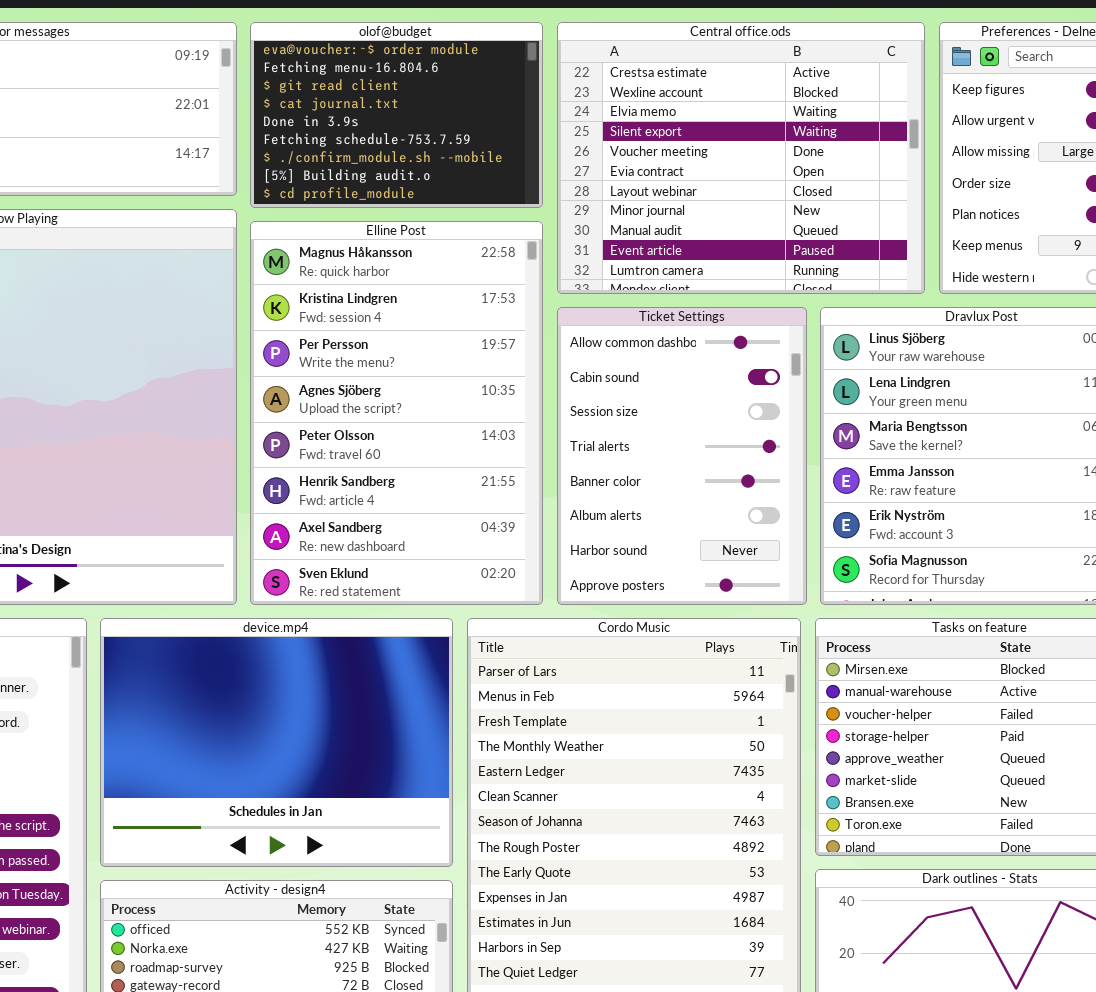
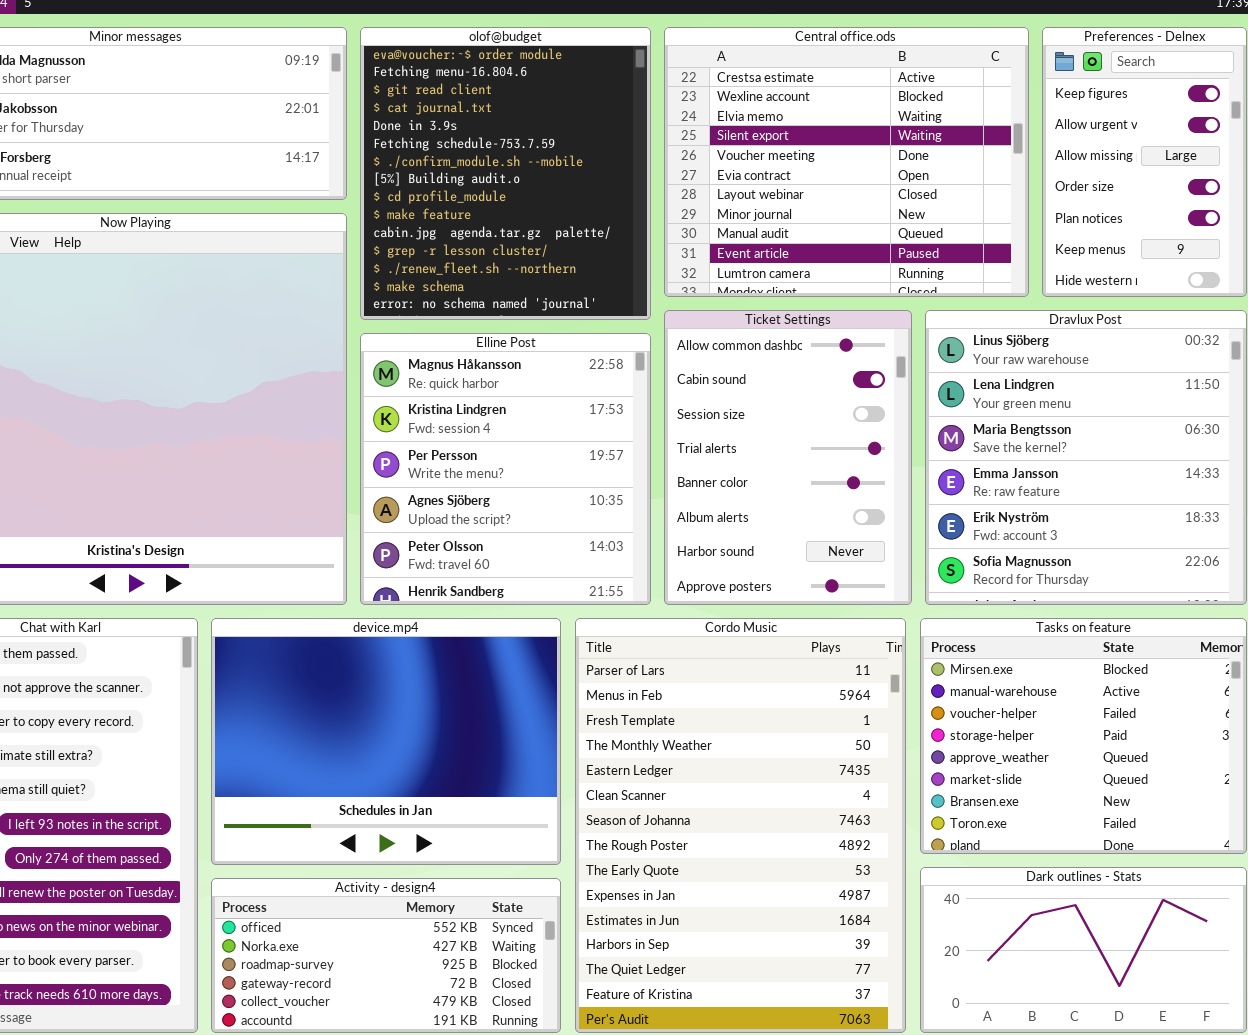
olof@budget: [250,22,543,208] -> [360,27,651,320], resized
Elline Post: [250,221,543,605] -> [360,333,651,605], resized

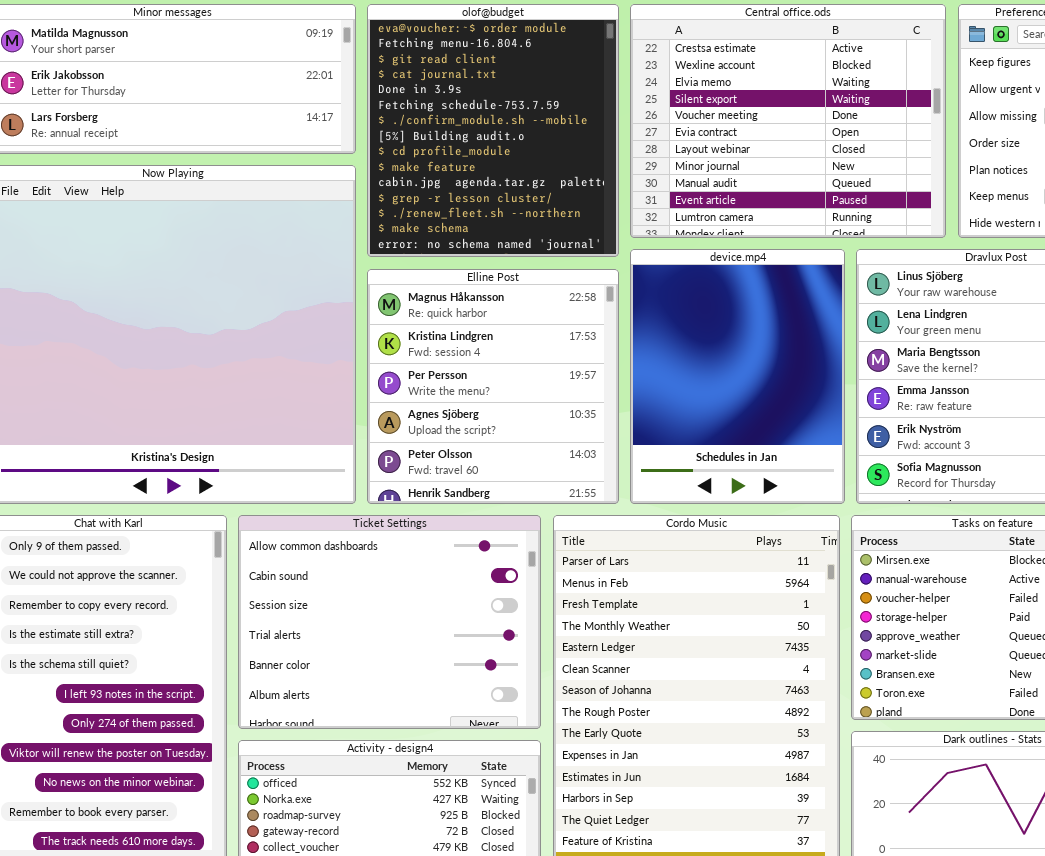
Ticket Settings: [664,310,912,605] -> [238,515,541,729], moved, resized
device.mp4: [211,618,561,865] -> [630,249,845,504], moved, resized

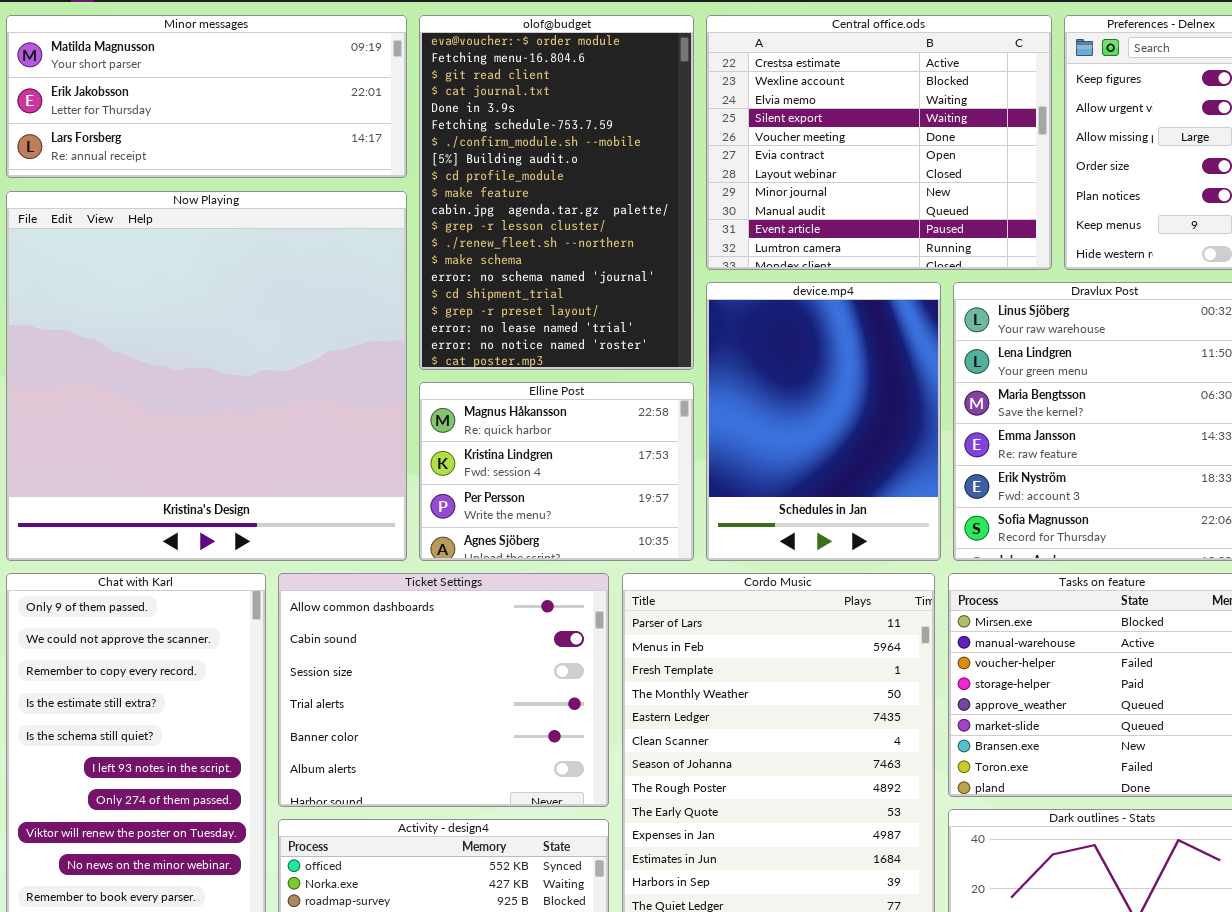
olof@budget: [367,4,619,257] -> [419,15,694,370], resized
Elline Post: [367,269,619,504] -> [419,382,694,561], resized

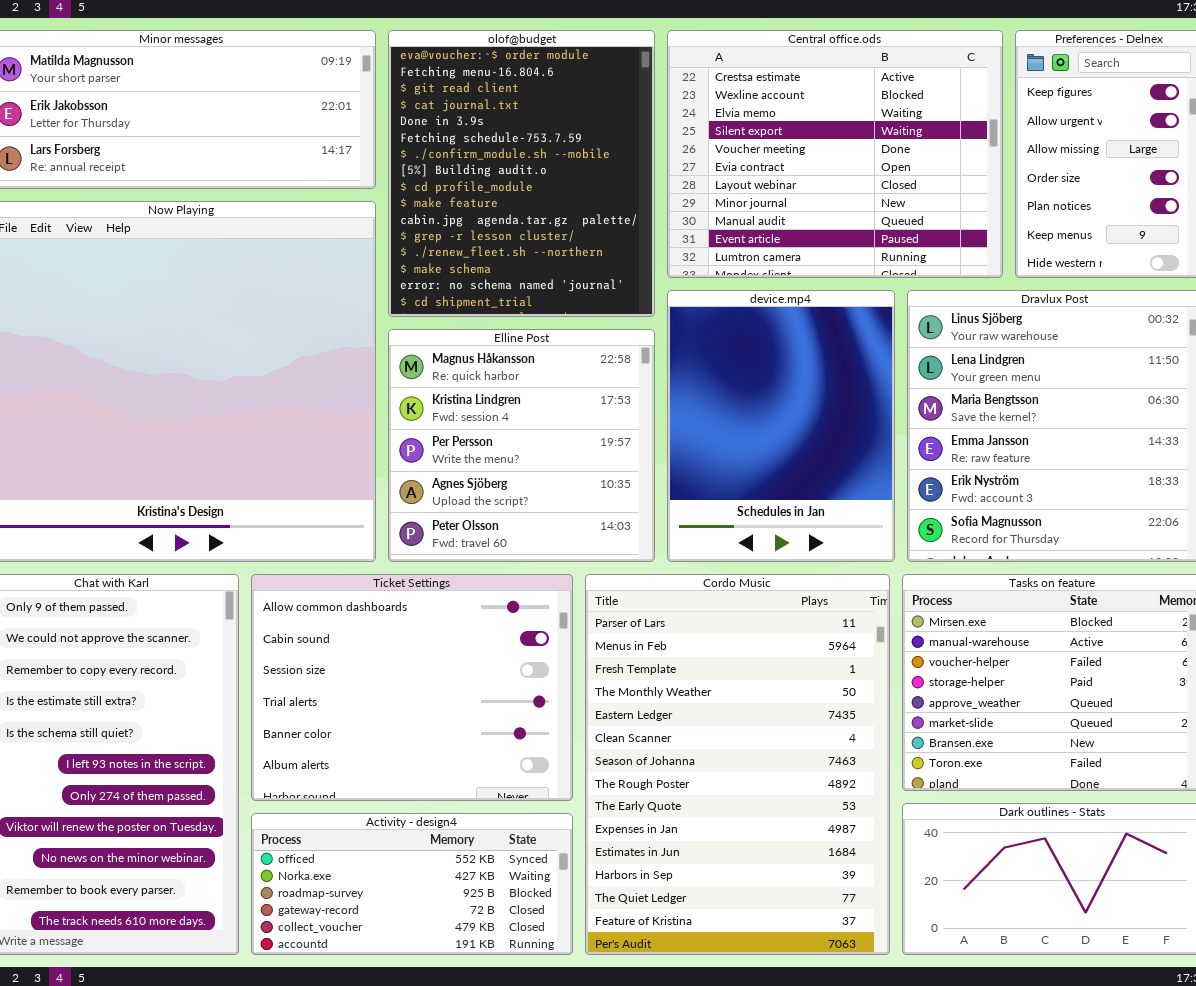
olof@budget: [419,15,694,370] -> [388,30,655,317], resized
Elline Post: [419,382,694,561] -> [388,329,655,562], resized

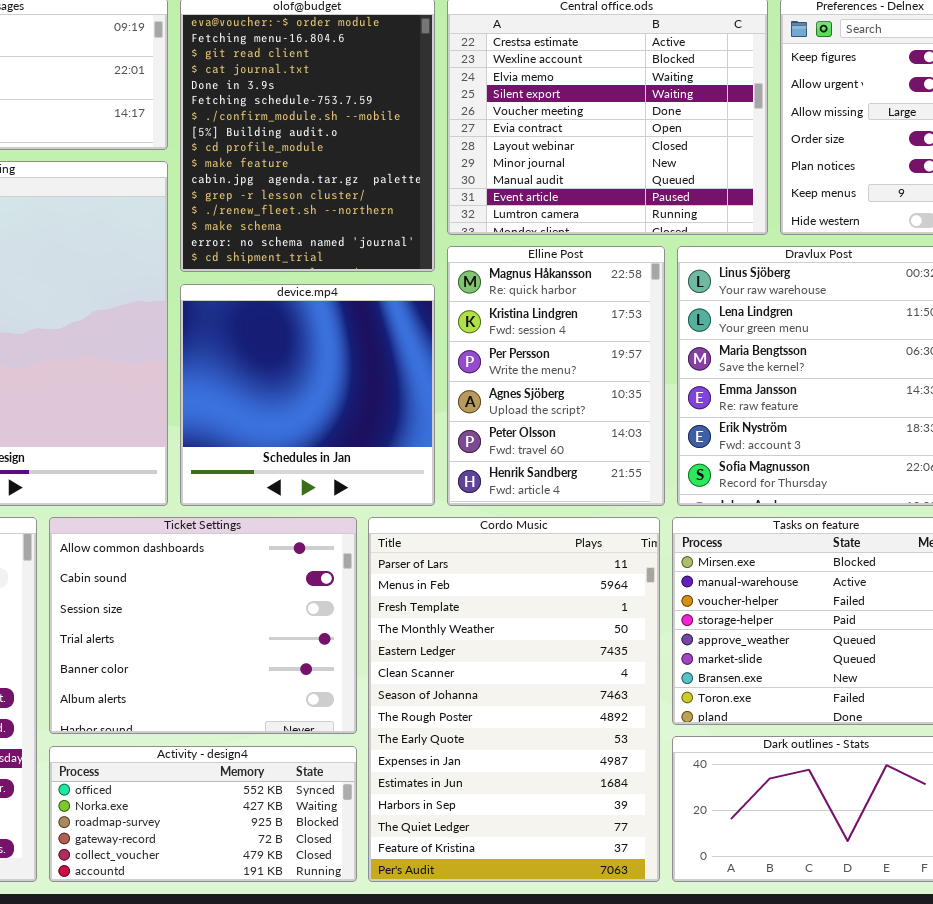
device.mp4: [667,290,895,562] -> [180,284,435,506], moved, resized
Elline Post: [388,329,655,562] -> [447,246,665,506], moved, resized

